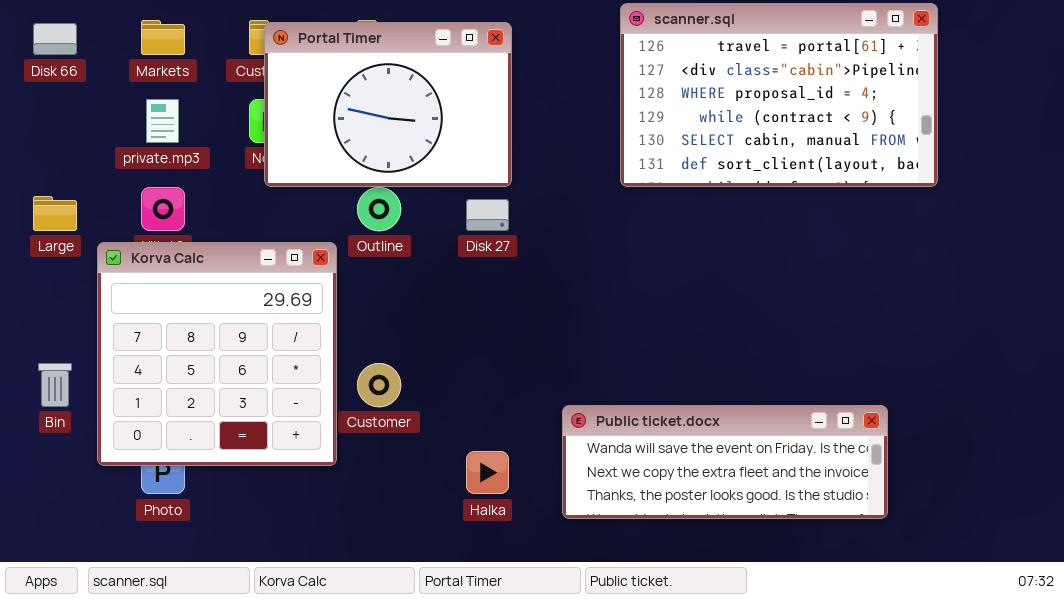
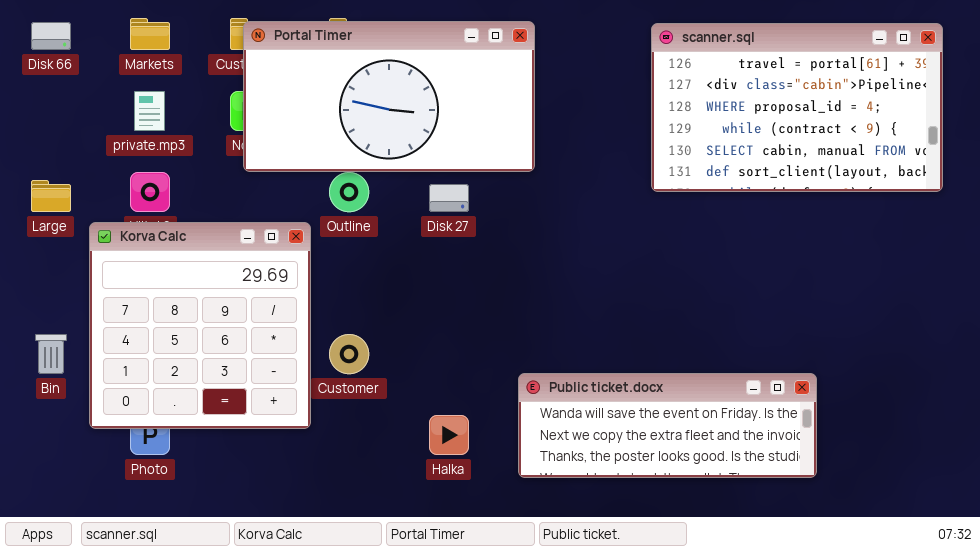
scanner.sql: [620,3,938,187] -> [651,23,943,192], moved
Portal Timer: [264,22,512,187] -> [243,21,535,172], resized

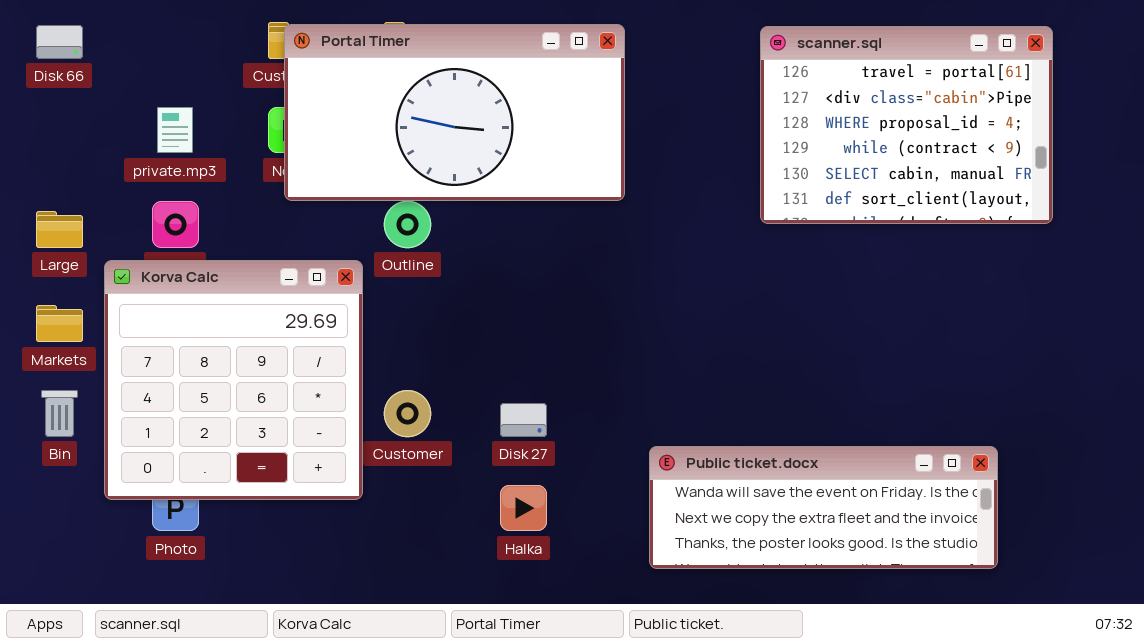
Markets: [130,18,170,50] -> [36,305,83,342], moved
scanner.sql: [651,23,943,192] -> [760,26,1053,224], resized
Disk 27: [429,184,469,212] -> [500,403,547,437], moved
Public ticket.docx: [518,373,817,478] -> [649,446,998,569], moved

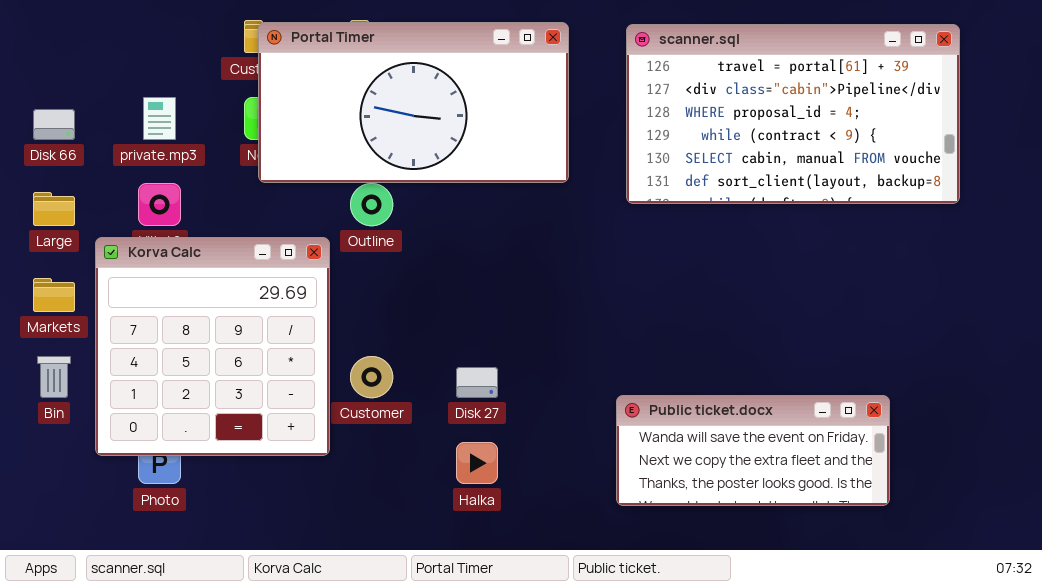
Disk 66: [36,25,83,59] -> [33,109,75,140], moved
scanner.sql: [760,26,1053,224] -> [626,24,960,204], resized
Public ticket.docx: [649,446,998,569] -> [616,395,890,506], moved, resized

